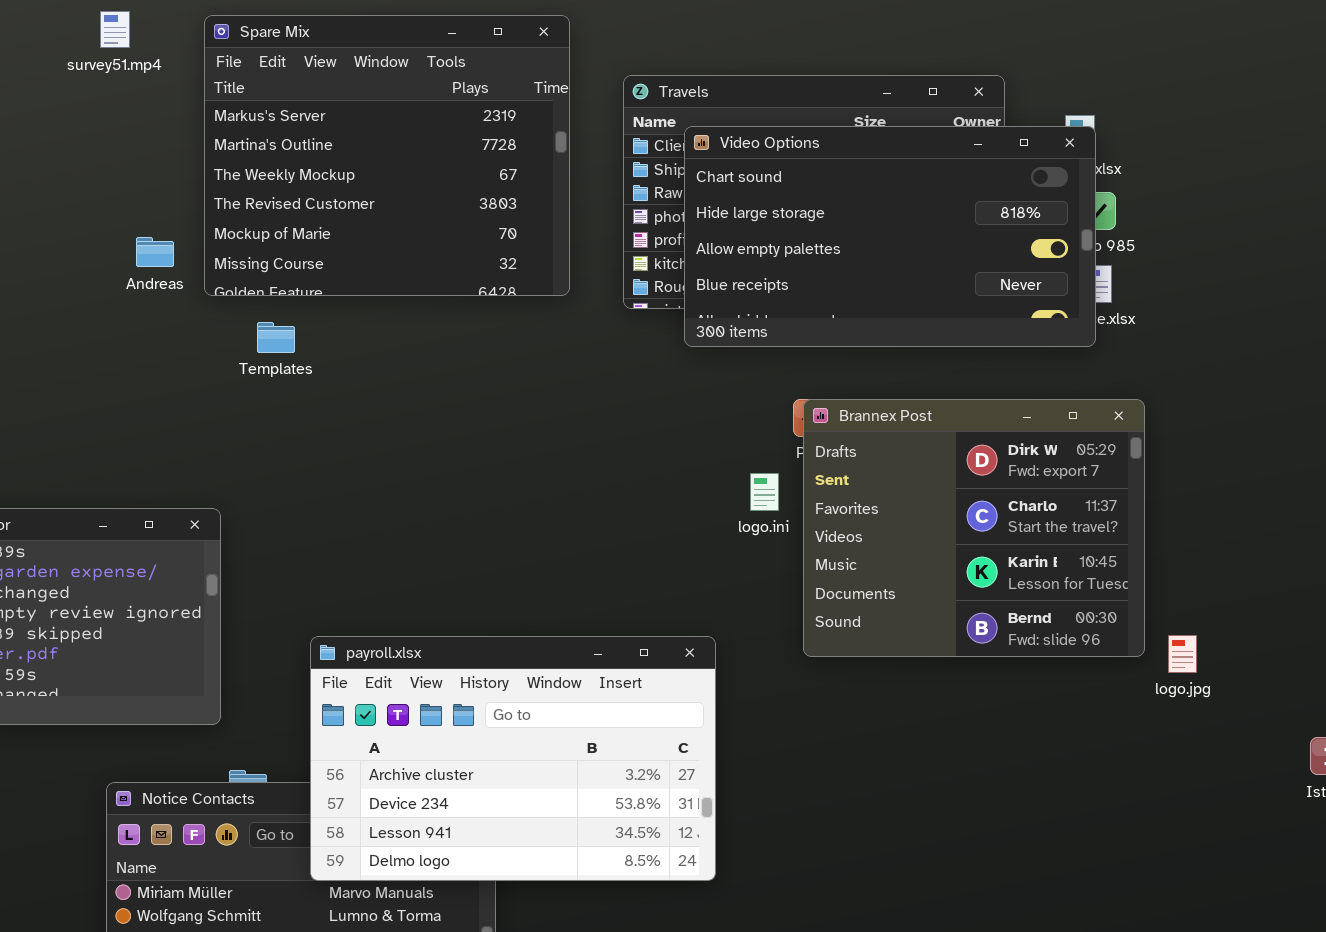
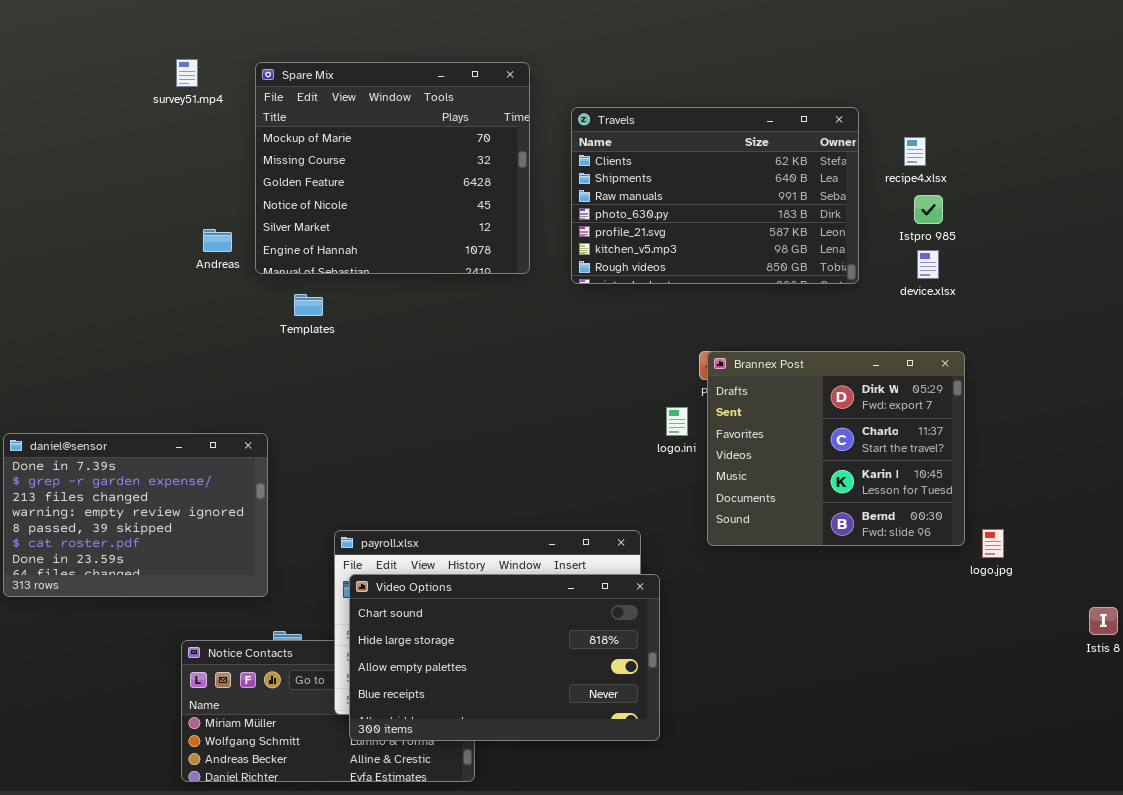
Spare Mix: [204,15,570,296] -> [255,62,530,274], scrolled down 4 rows
Video Options: [684,126,1096,347] -> [349,574,660,741], moved

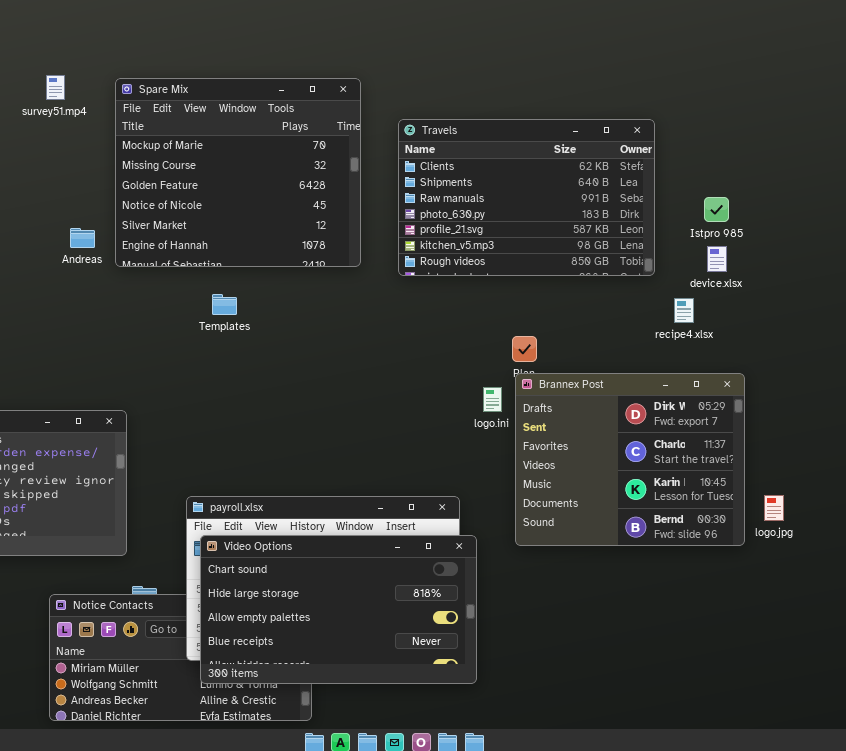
recipe4.xlsx: [904,137,926,166] -> [674,298,694,323], moved
Templates: [294,294,323,316] -> [212,294,237,315], moved
Brannex Post: [707,351,965,546] -> [515,373,745,546], moved

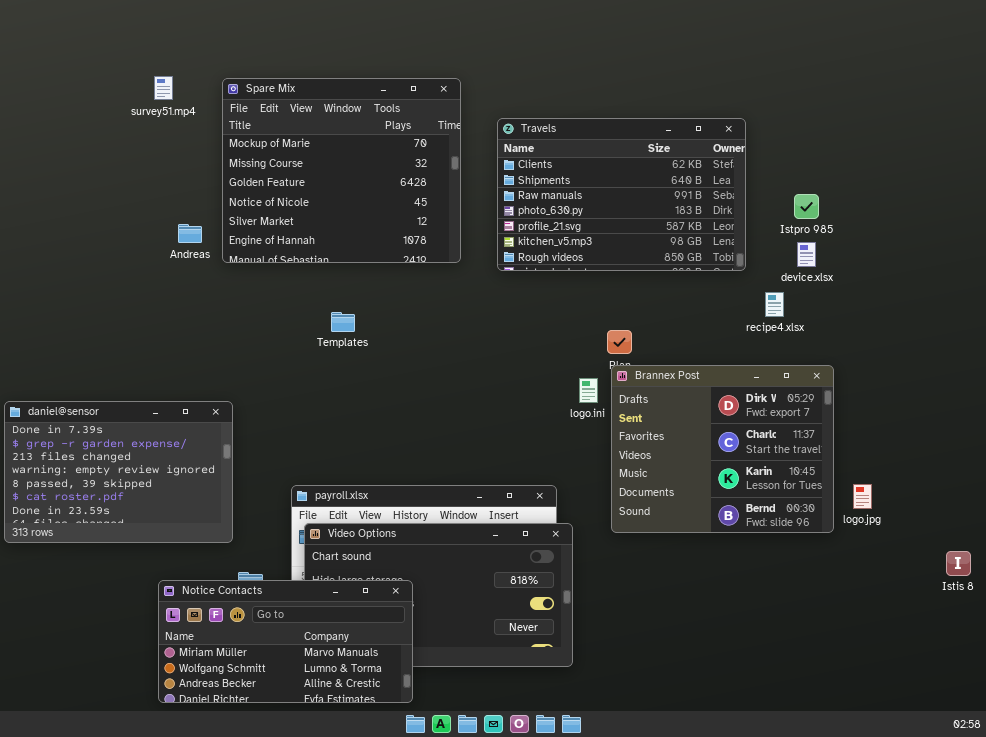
Templates: [212,294,237,315] -> [331,312,355,332], moved
Notice Contacts: [49,594,312,721] -> [158,580,413,703], raised

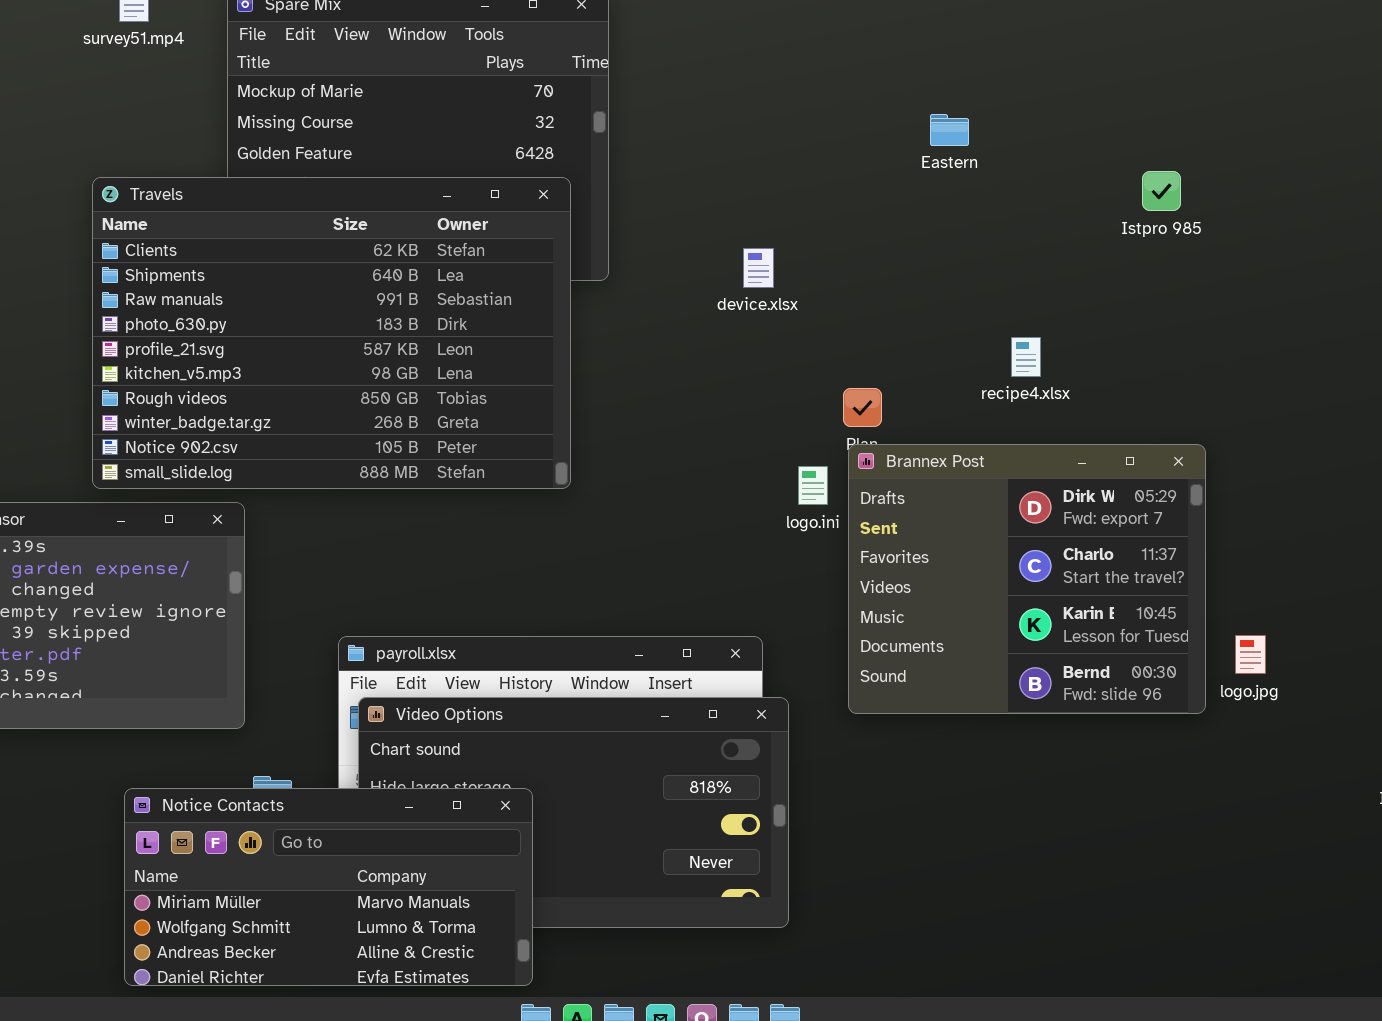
Travels: [497,118,746,271] -> [92,177,571,489], moved, resized
device.xlsx: [797,242,816,267] -> [743,248,774,288], moved
recipe4.xlsx: [765,292,784,317] -> [1011,337,1041,377], moved

